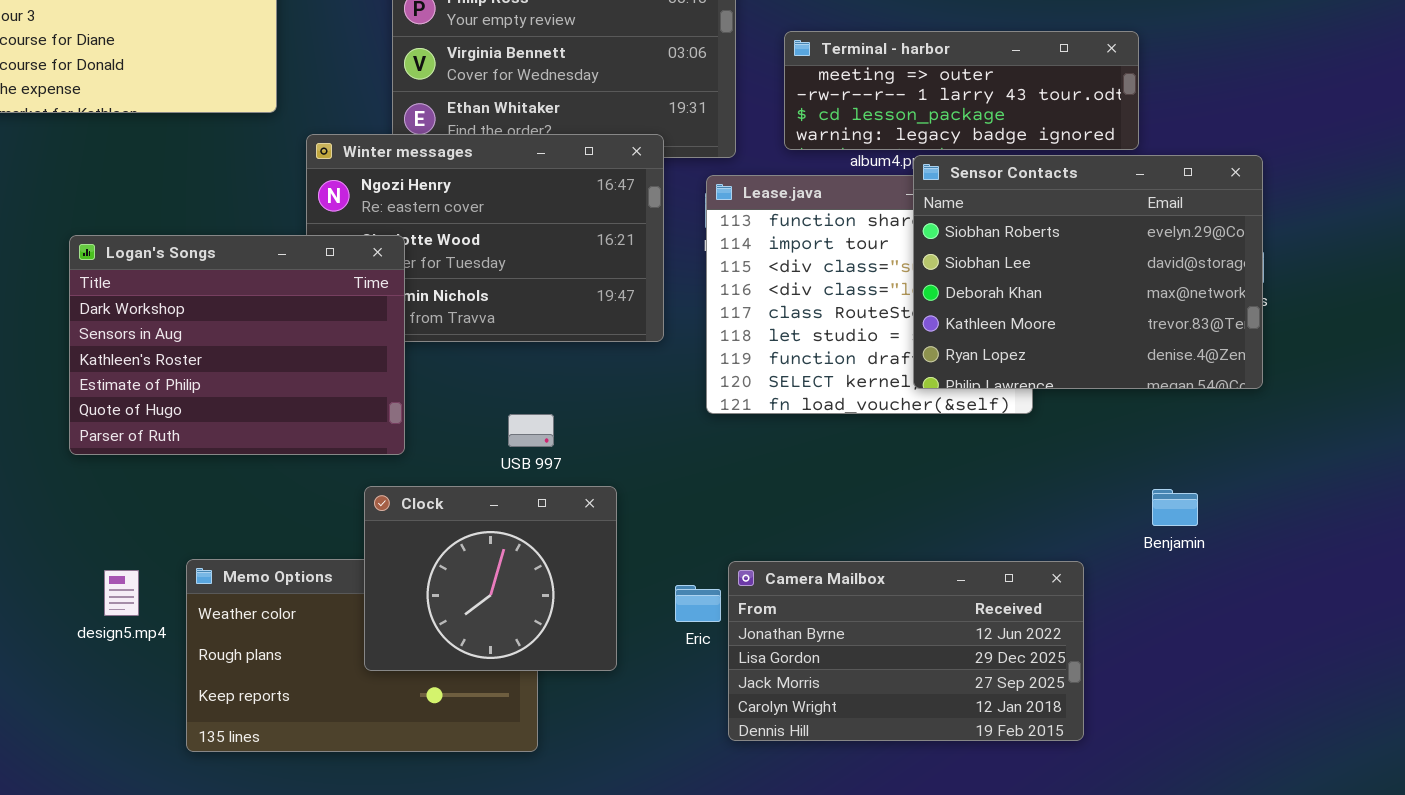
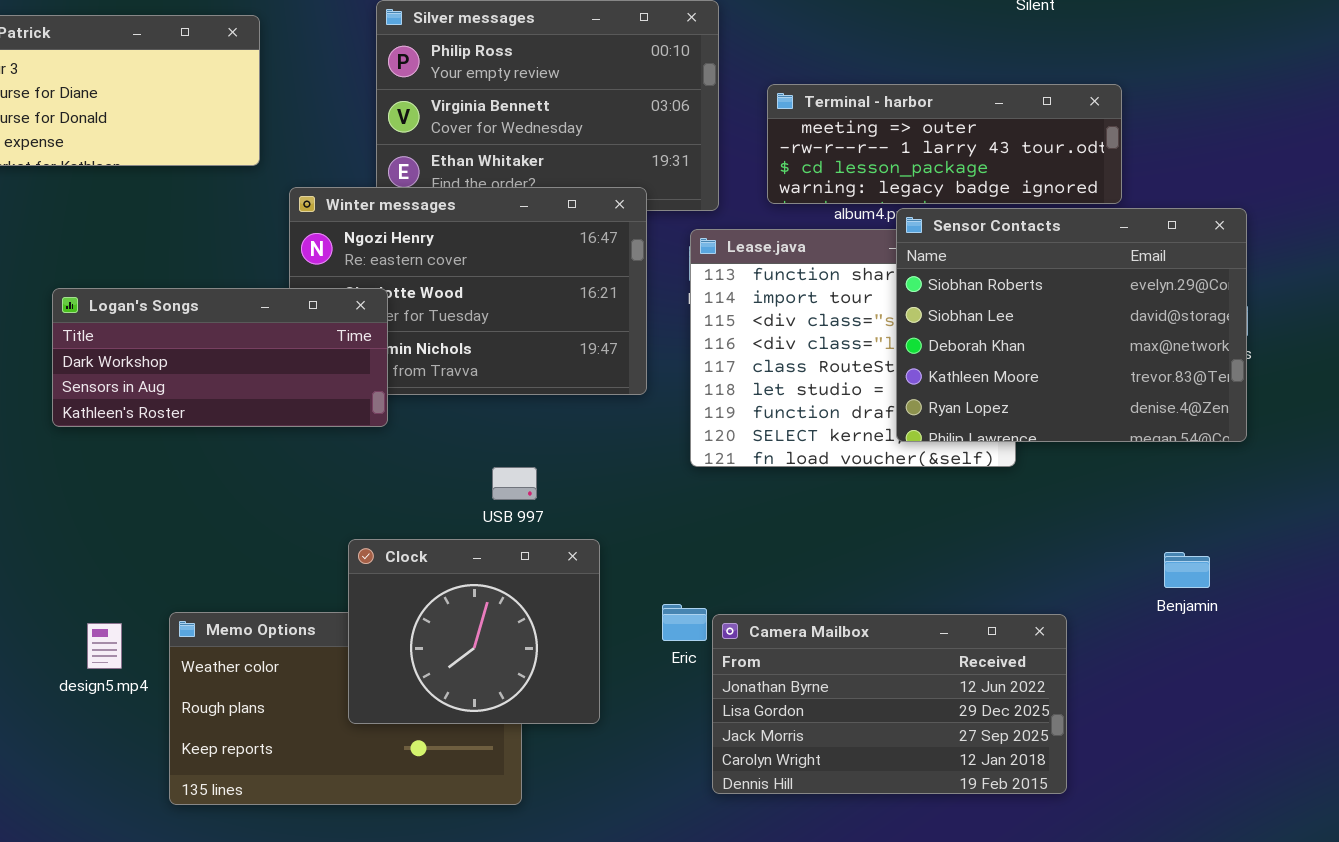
Logan's Songs: [69,235,405,455] -> [52,288,388,427], resized
Benjamin: [1152,489,1198,526] -> [1164,552,1210,588], moved
Eric: [675,585,721,622] -> [662,604,707,641], moved

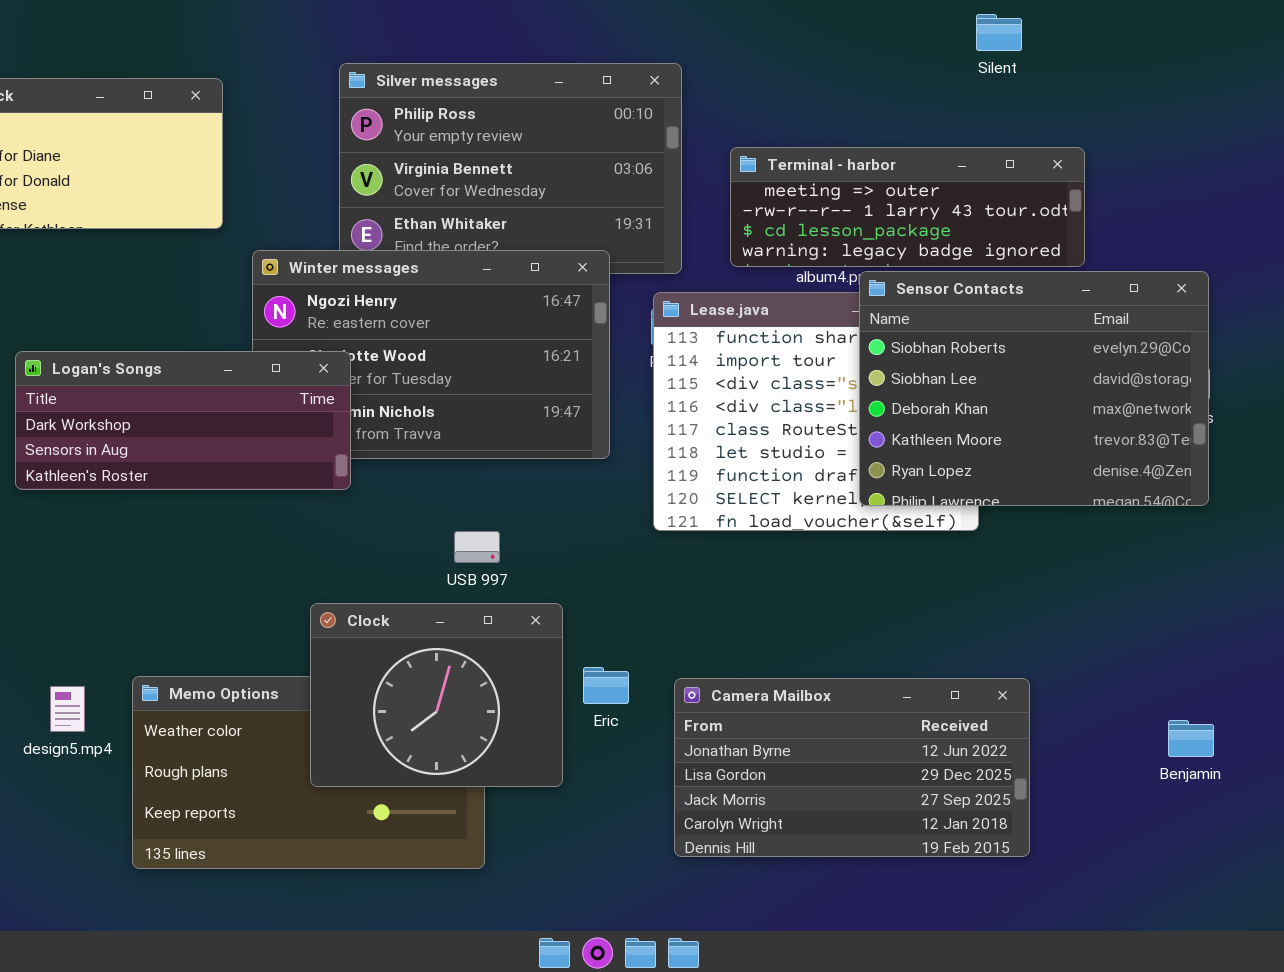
Benjamin: [1164,552,1210,588] -> [1168,720,1214,757], moved
Eric: [662,604,707,641] -> [583,667,629,704], moved

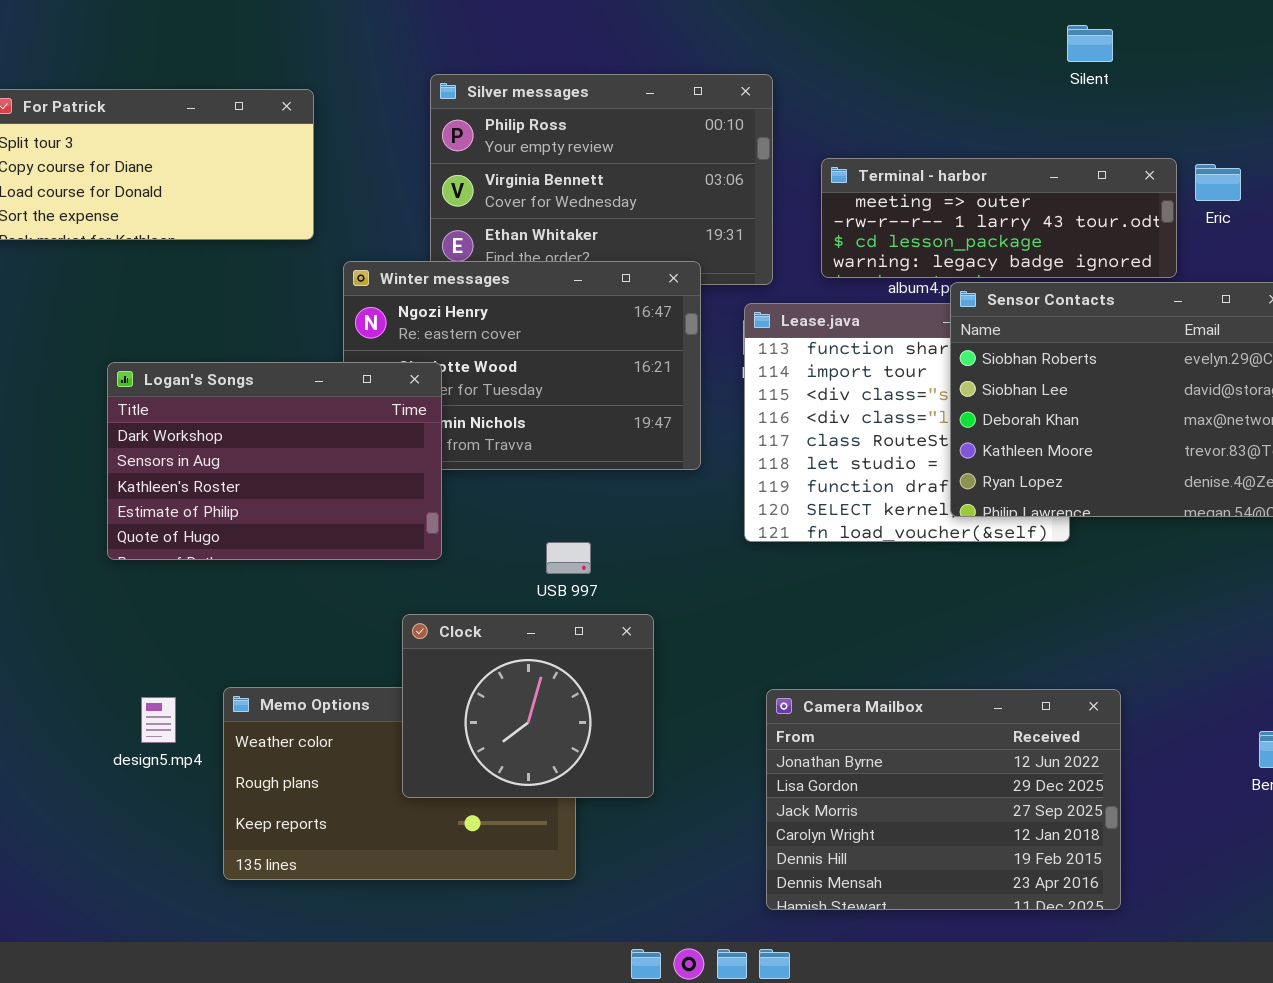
Logan's Songs: [15,351,351,490] -> [107,362,442,560], resized
Eric: [583,667,629,704] -> [1195,164,1241,201], moved
Camera Mailbox: [674,678,1030,857] -> [766,689,1121,910], resized

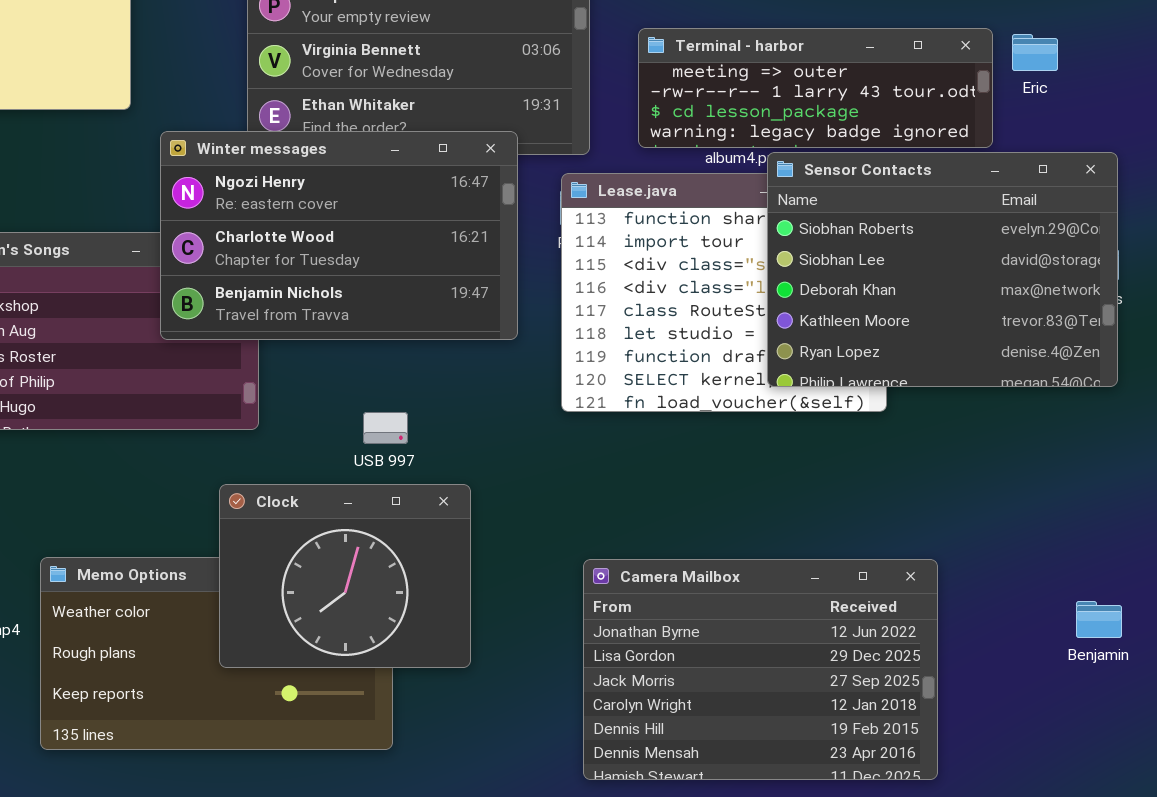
Winter messages: [343,261,701,470] -> [160,131,518,340], raised

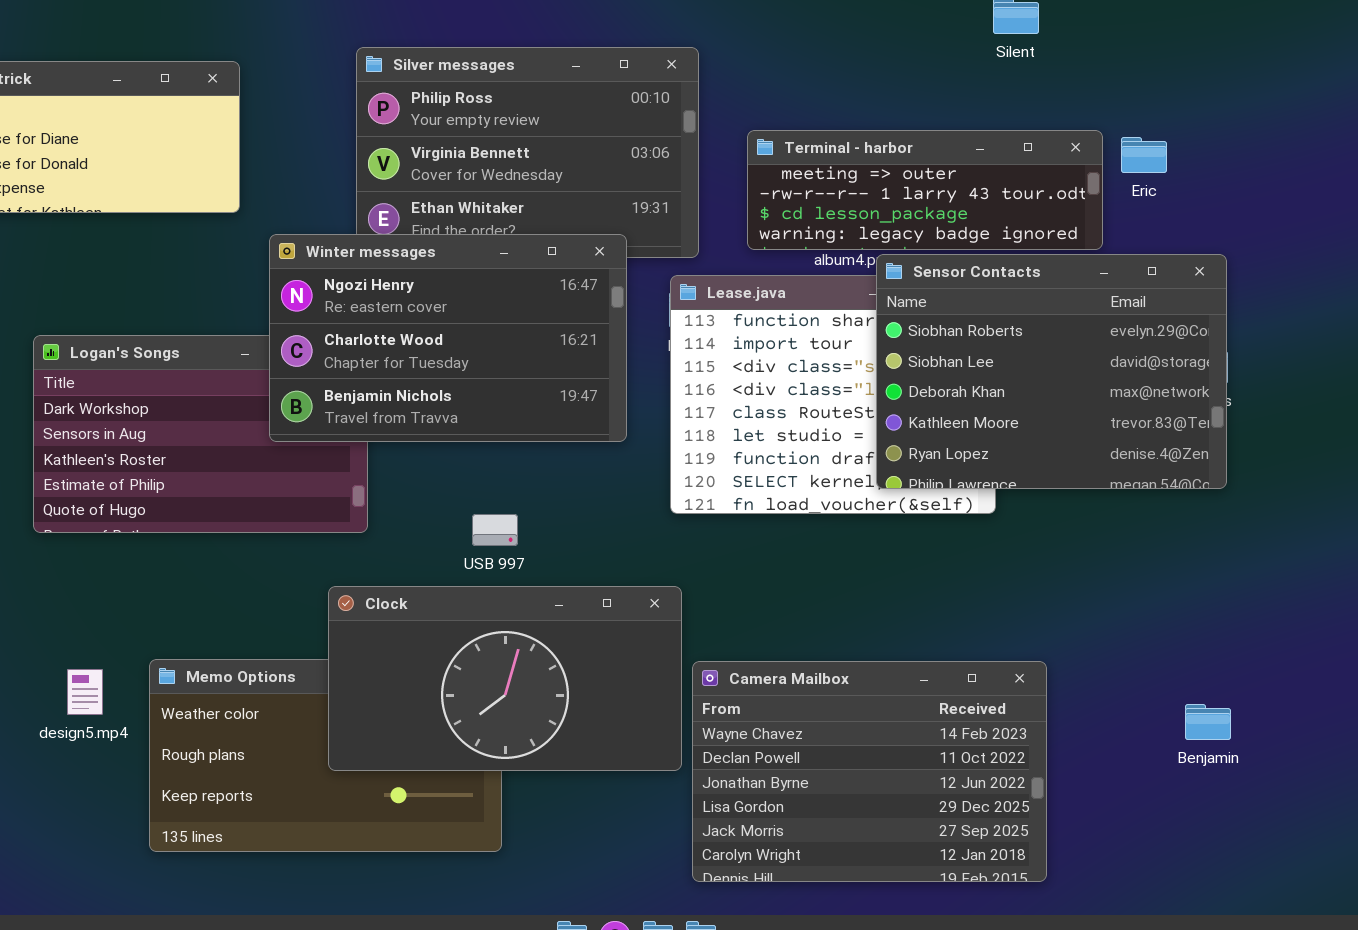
Clock: [219,484,471,668] -> [328,586,682,771], resized
Camera Mailbox: [583,559,938,780] -> [692,661,1047,882], scrolled up 2 rows

